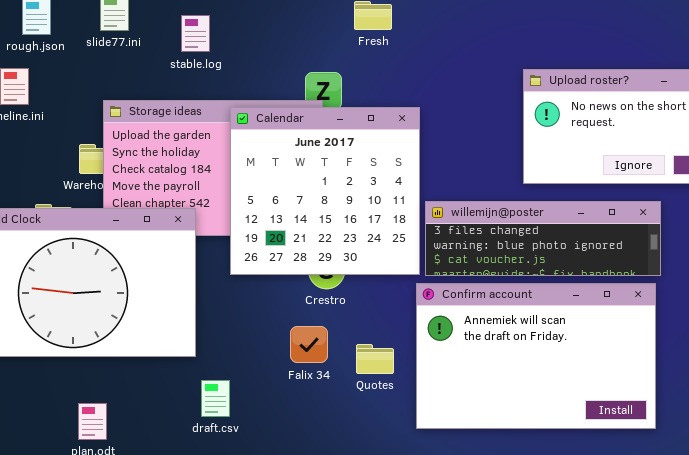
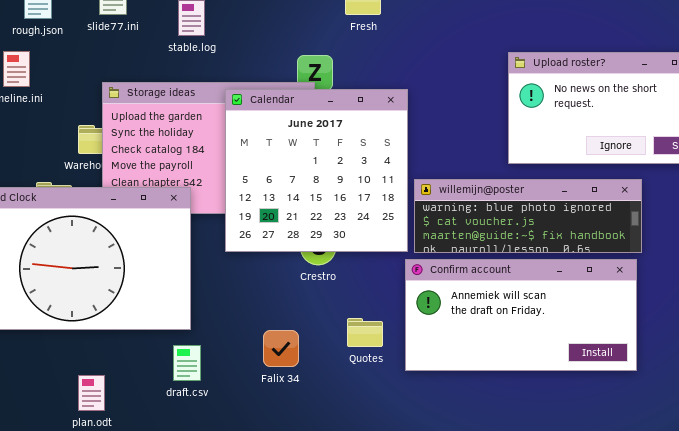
willemijn@poster: [425,201,661,276] -> [414,179,642,253], scrolled down 1 row
Confirm account: [416,283,656,429] -> [405,259,637,371], resized
Falix 34: [290,326,328,363] -> [263,330,299,367], moved
draft.csv: [201,380,230,417] -> [173,345,201,381], moved

